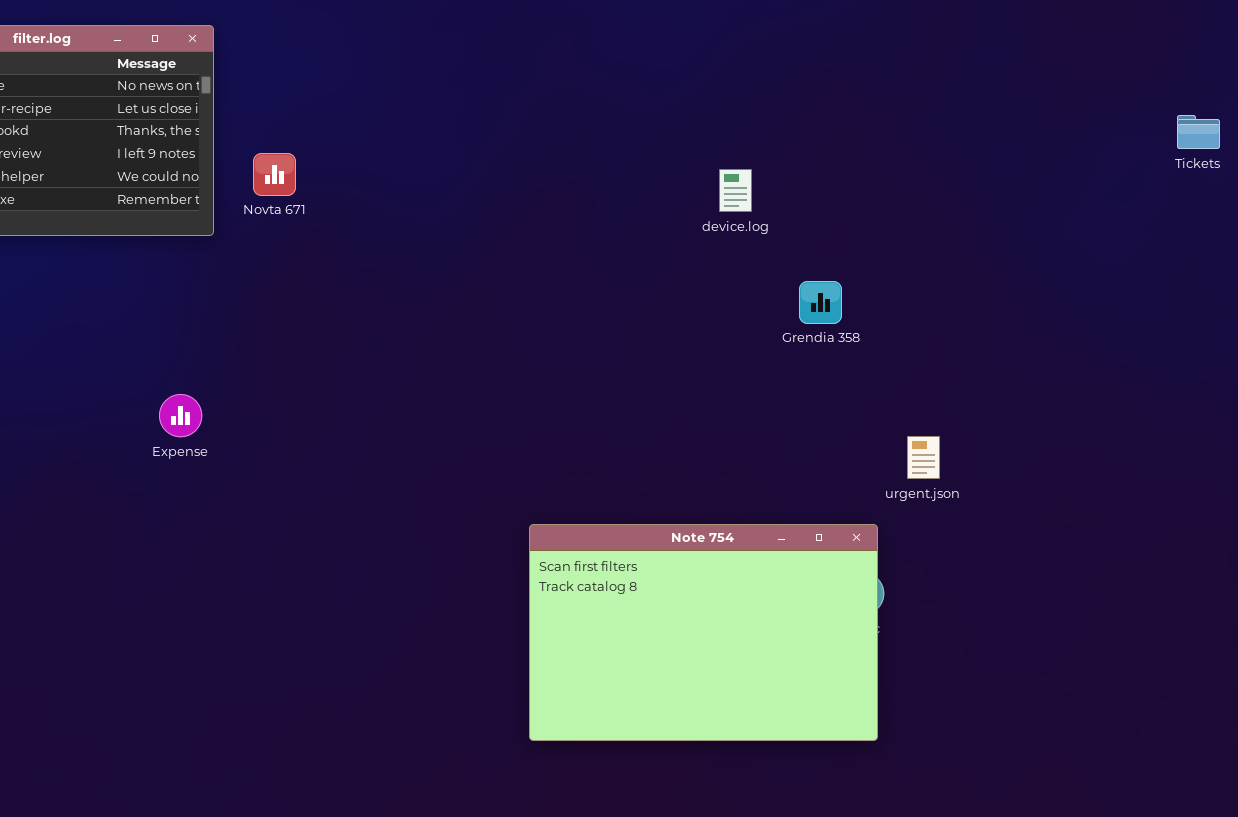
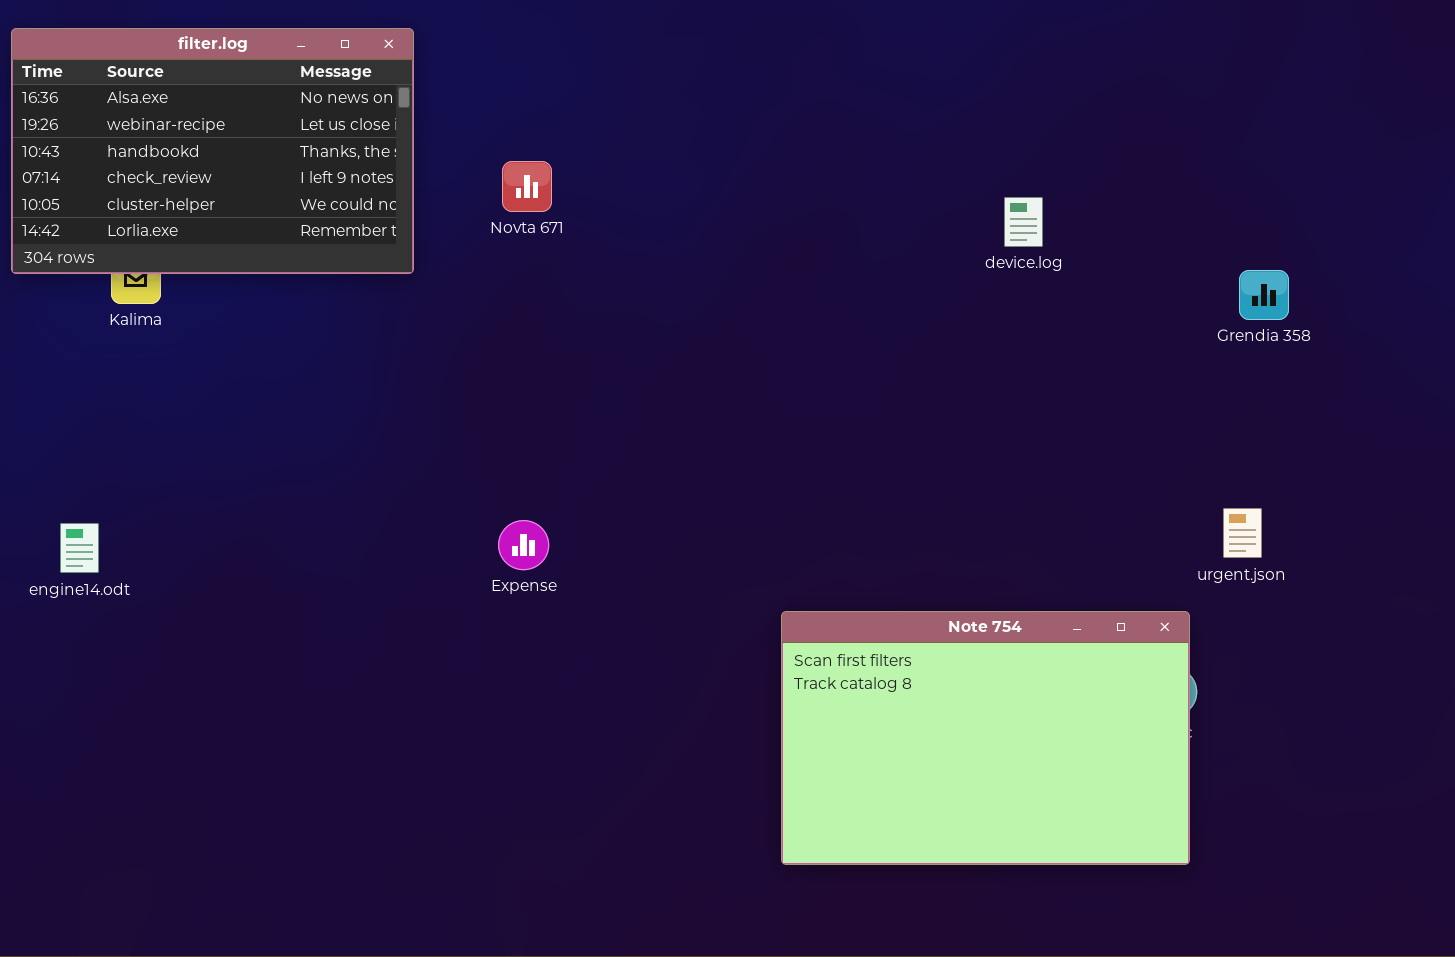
Novta 671: [253,153,296,196] -> [502,161,552,212], moved
Grendia 358: [799,281,842,324] -> [1239,270,1289,320], moved
Expense: [159,394,202,437] -> [498,520,549,570], moved

